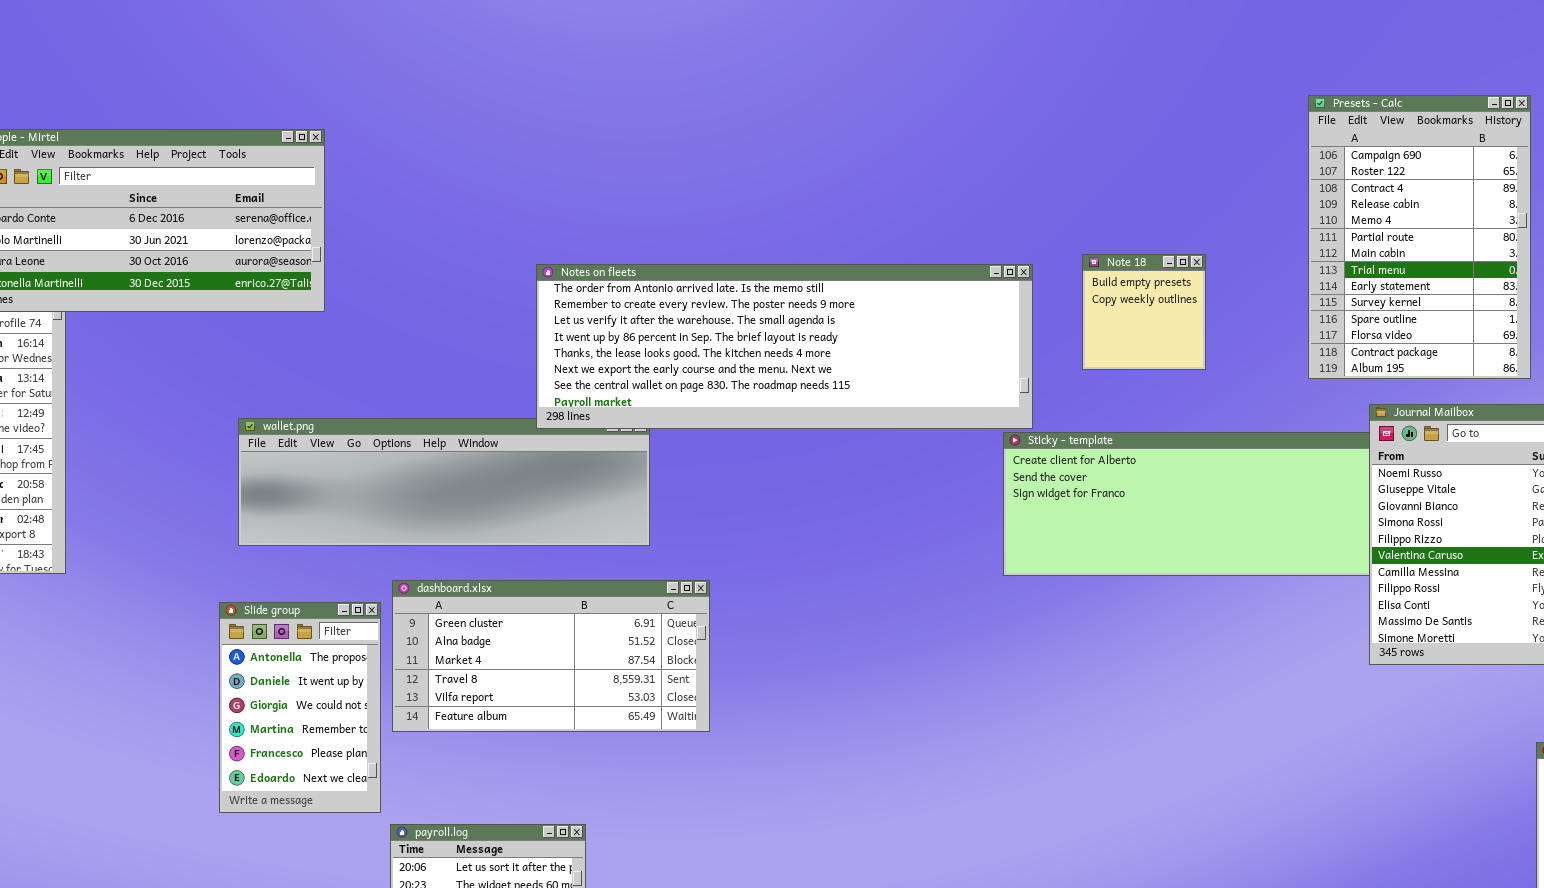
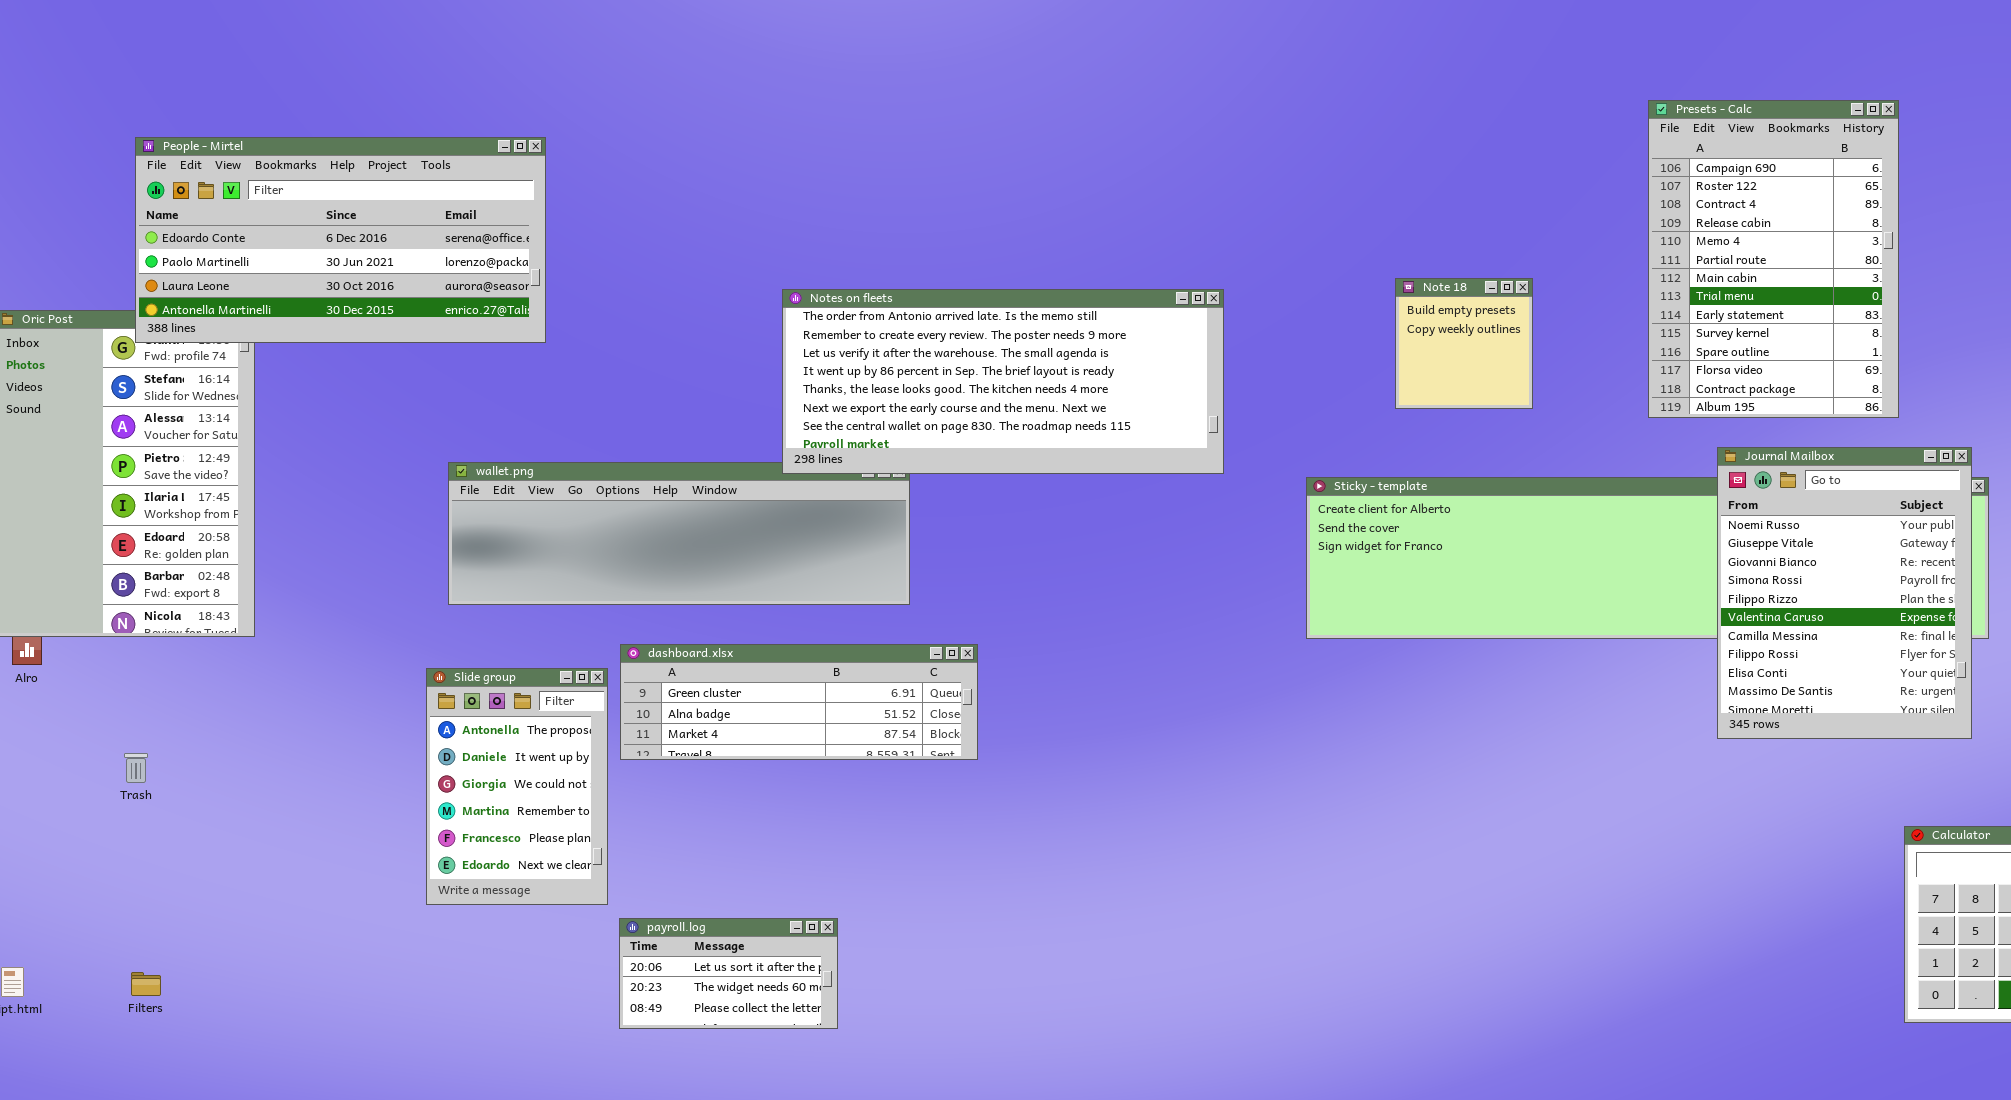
Notes on fleets: [536,264,1033,429] -> [782,289,1224,474], resized
dashboard.xlsx: [392,580,710,732] -> [620,644,978,760], resized

